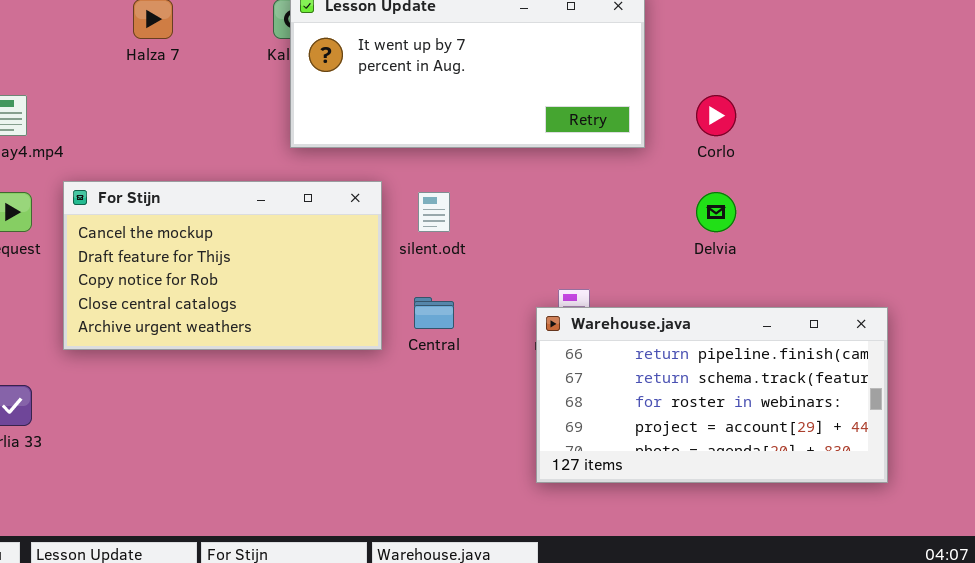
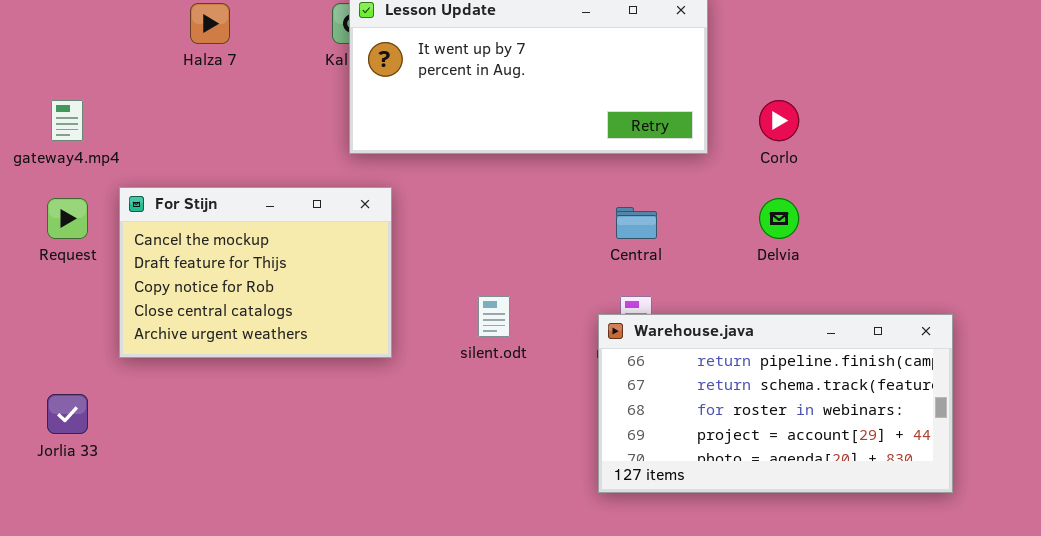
For Stijn: [63,181,382,350] -> [119,187,392,358], resized
silent.odt: [418,192,450,232] -> [478,296,510,337], moved
Central: [414,297,454,329] -> [616,207,657,239], moved

